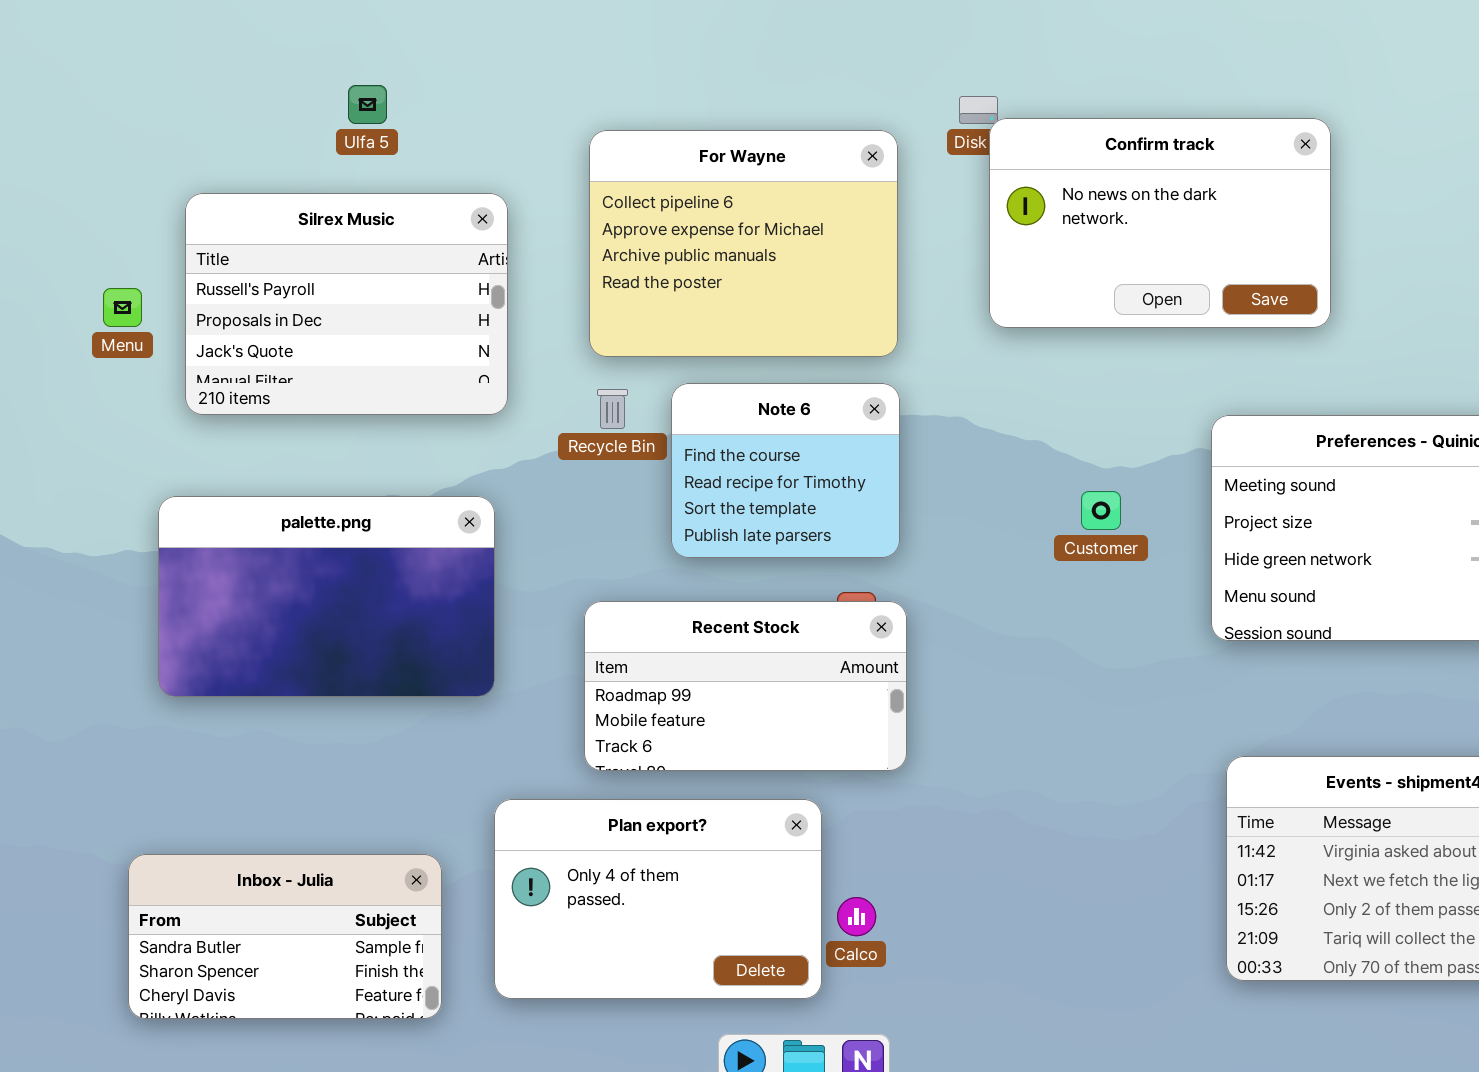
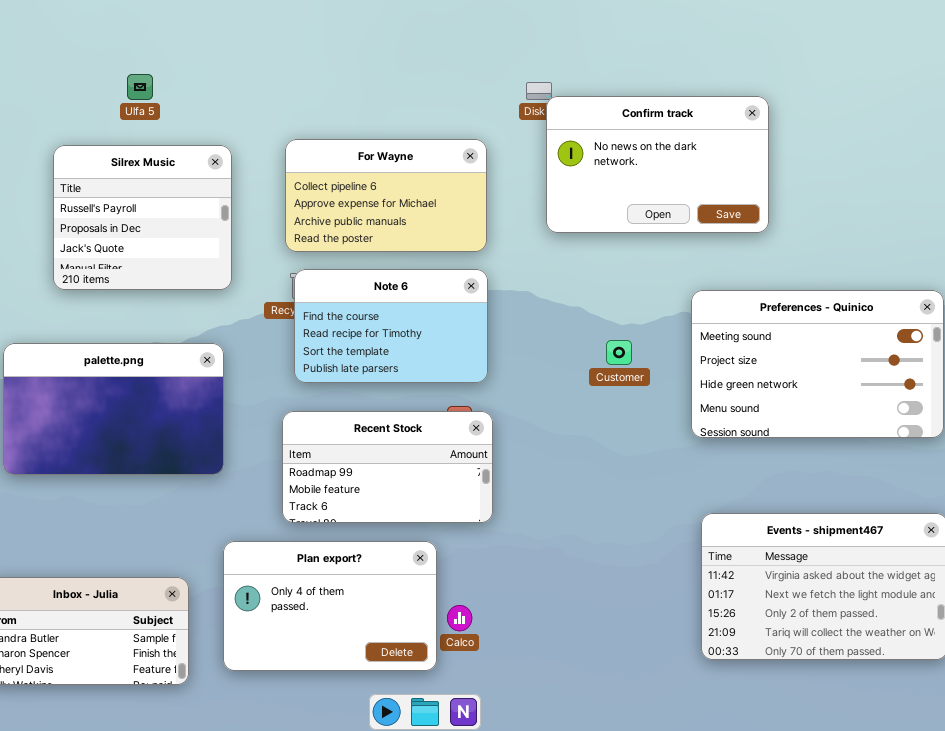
For Wayne: [589,130,898,357] -> [285,139,487,252], resized
Silrex Music: [185,193,508,415] -> [53,145,232,290], resized
Note 6: [671,383,900,558] -> [294,269,488,383], resized

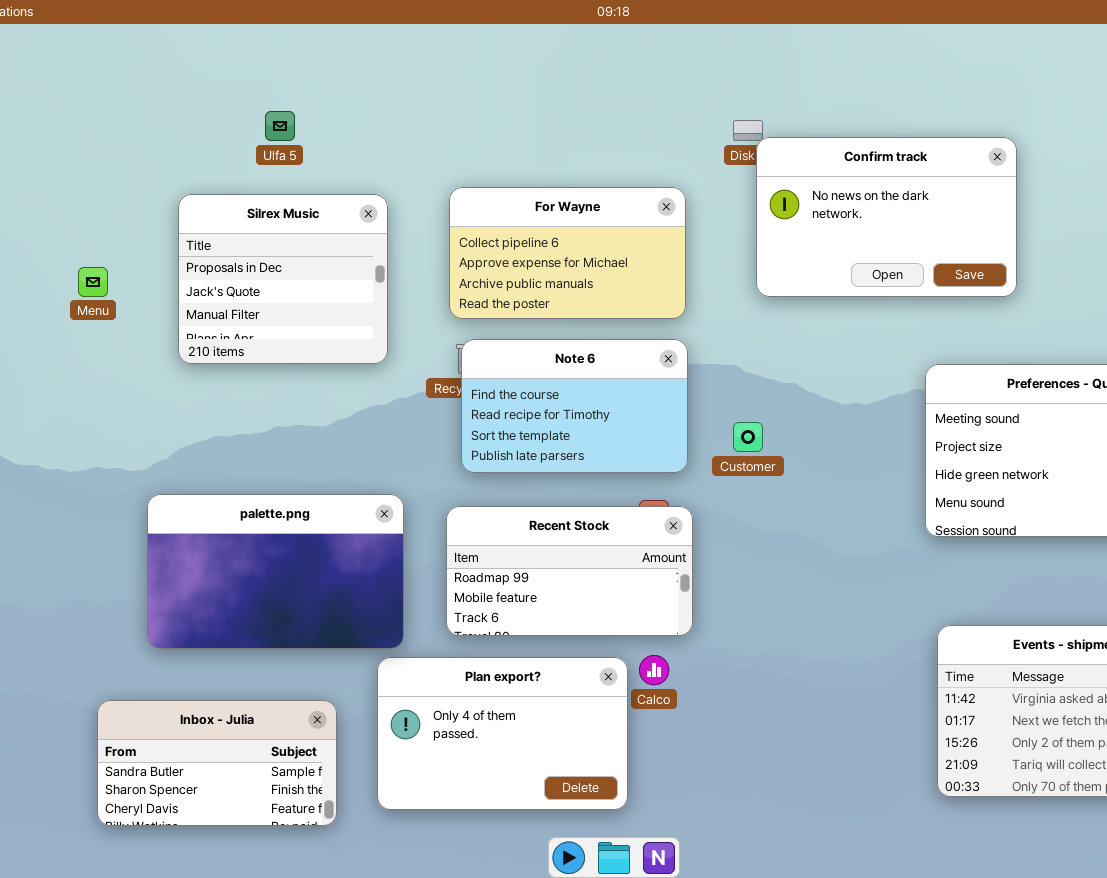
Silrex Music: [53,145,232,290] -> [178,194,388,364], scrolled down 1 row
Customer: [606,340,632,365] -> [733,422,763,452], moved
palette.png: [3,343,224,475] -> [147,494,404,649], moved
Calco: [447,605,472,631] -> [639,655,669,685], moved

